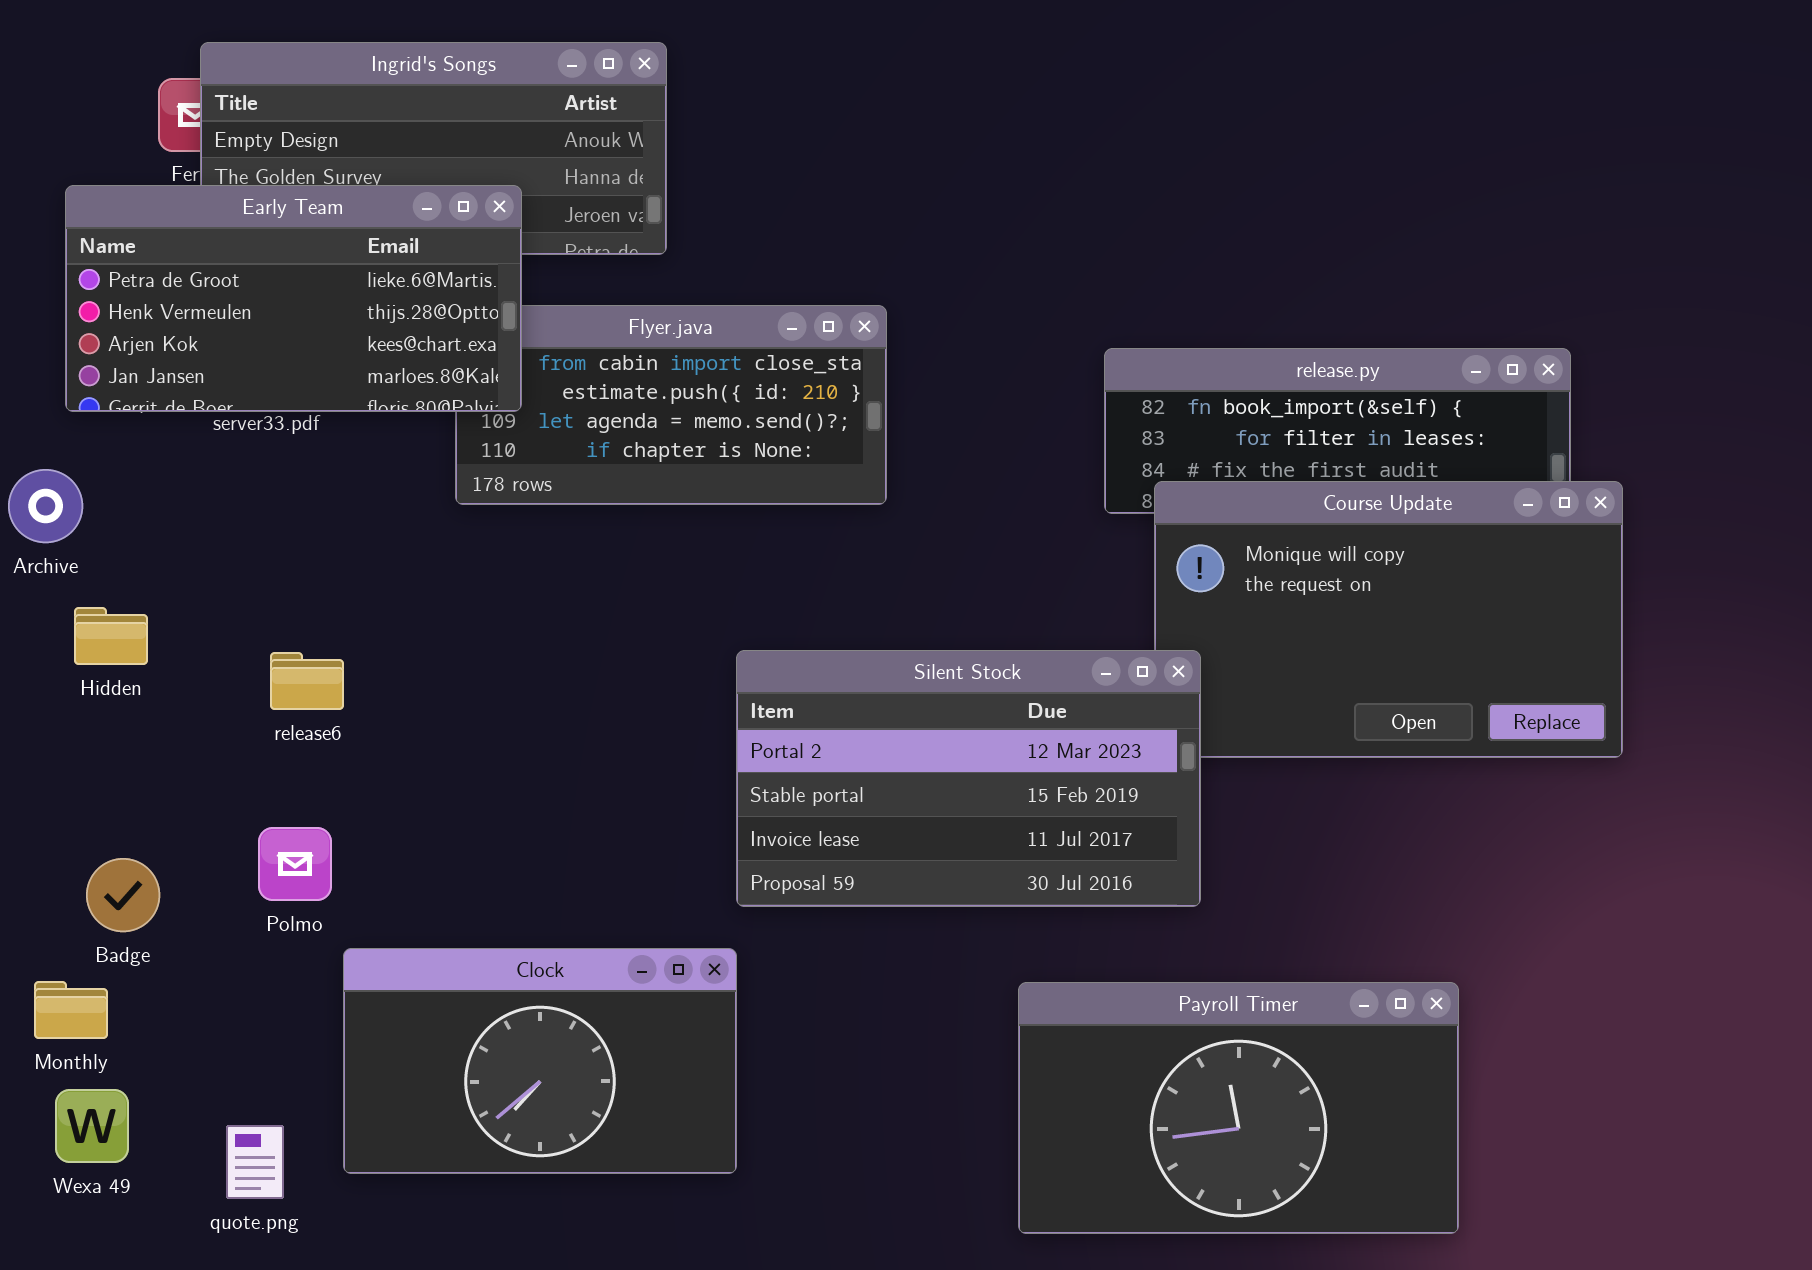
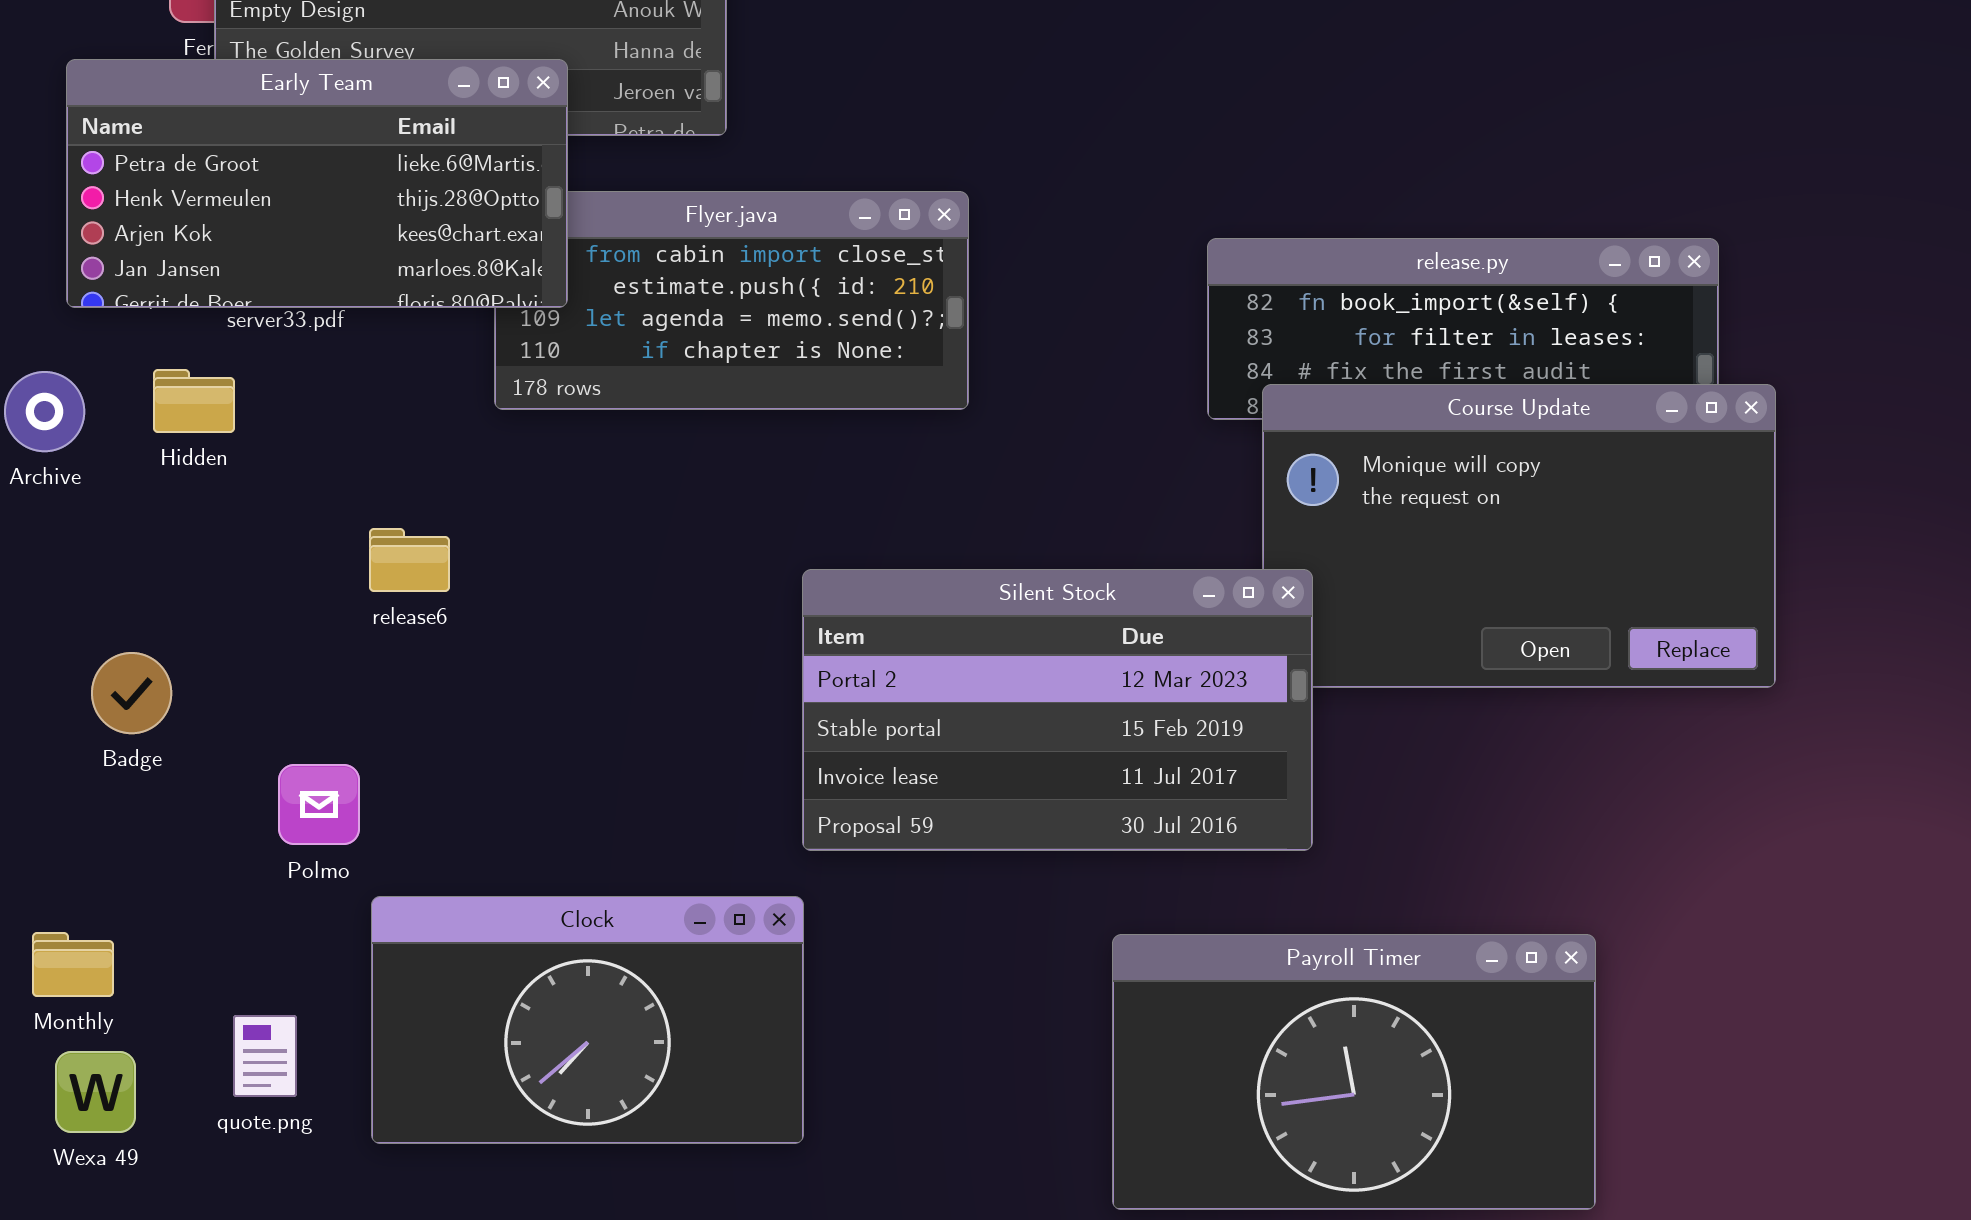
Hidden: [74,607,148,665] -> [153,369,235,433], moved
release6: [270,652,344,710] -> [369,528,450,592], moved
Badge: [86,858,160,932] -> [91,652,172,734], moved
quote.png: [226,1125,284,1199] -> [233,1015,297,1097], moved

